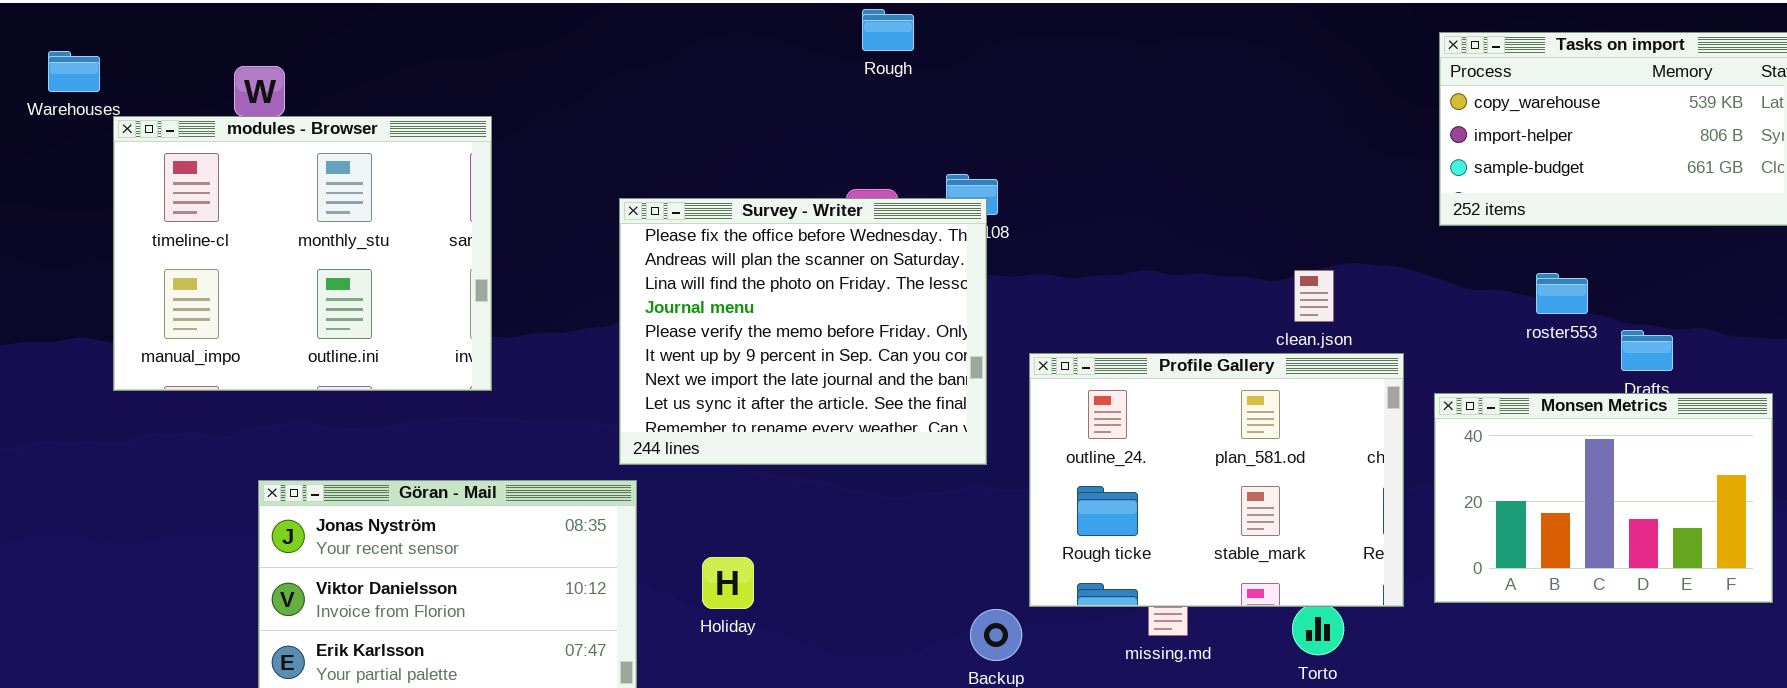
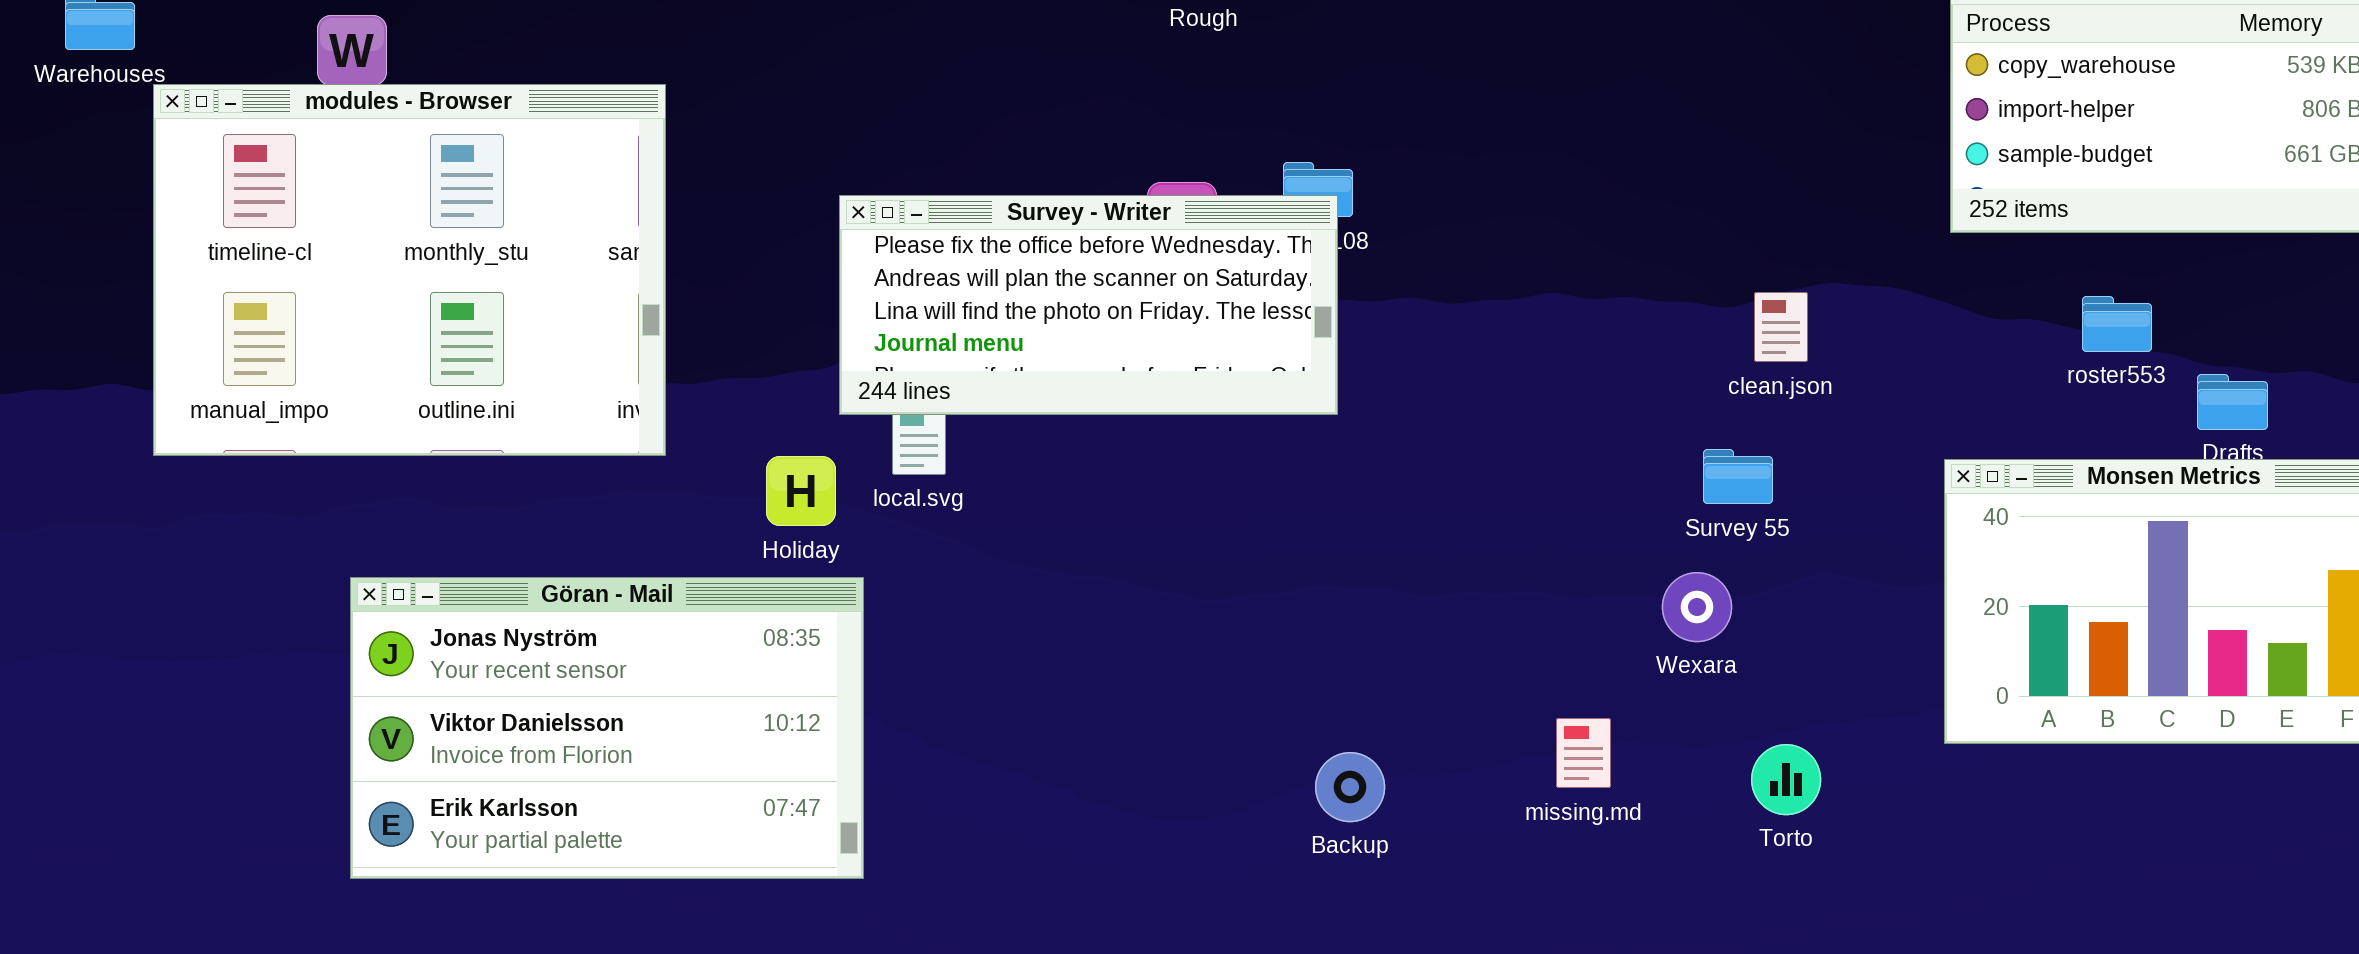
Survey - Writer: [619,198,987,465] -> [839,195,1338,415], resized
Profile Gallery: [1029,353,1404,607] -> none, closed
Holiday: [702,557,754,609] -> [766,456,836,526], moved

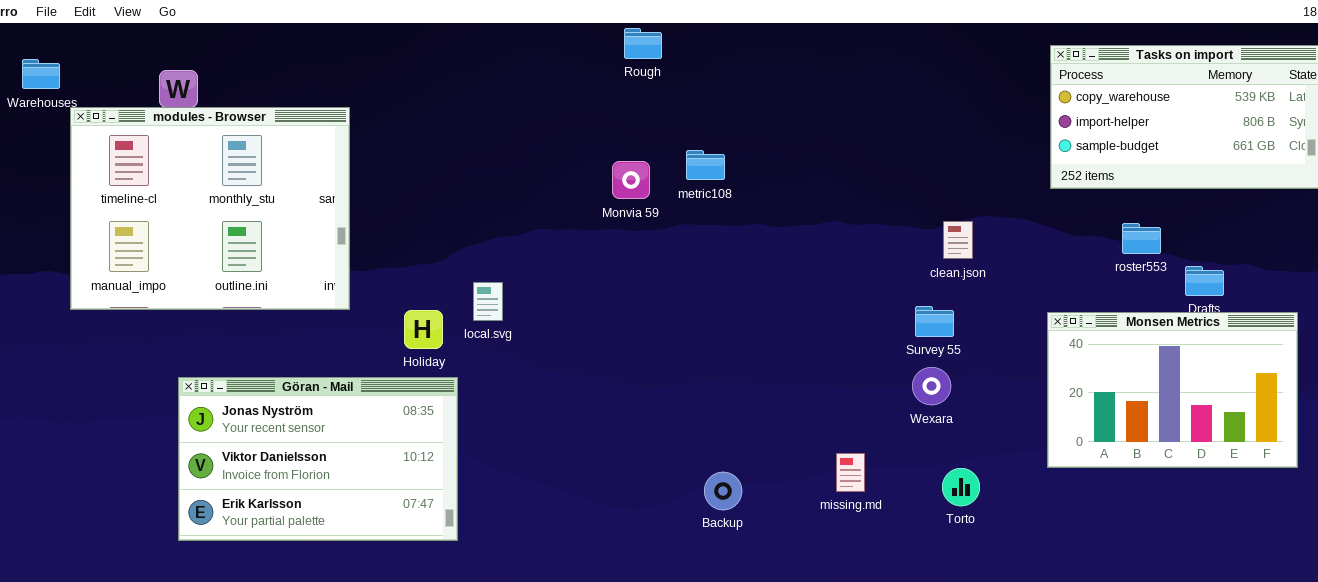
Survey - Writer: [839,195,1338,415] -> none, closed
Wexara: [1662,572,1732,642] -> [912,367,951,405], moved

